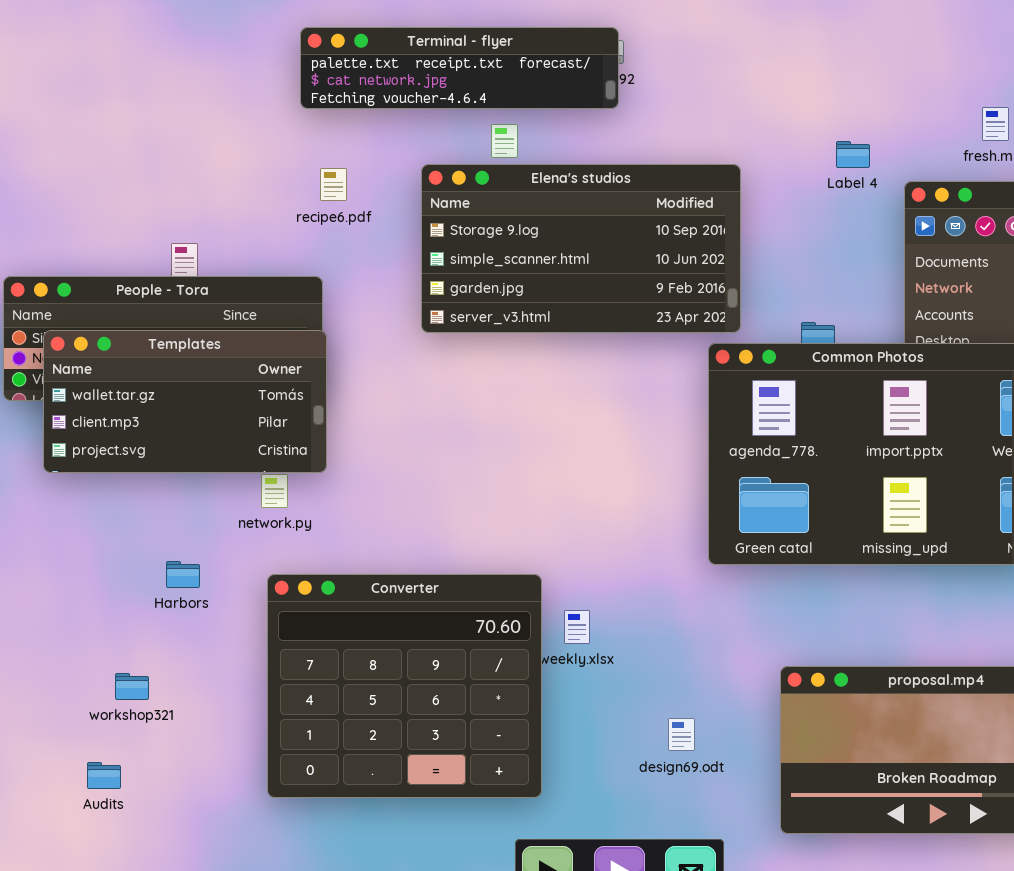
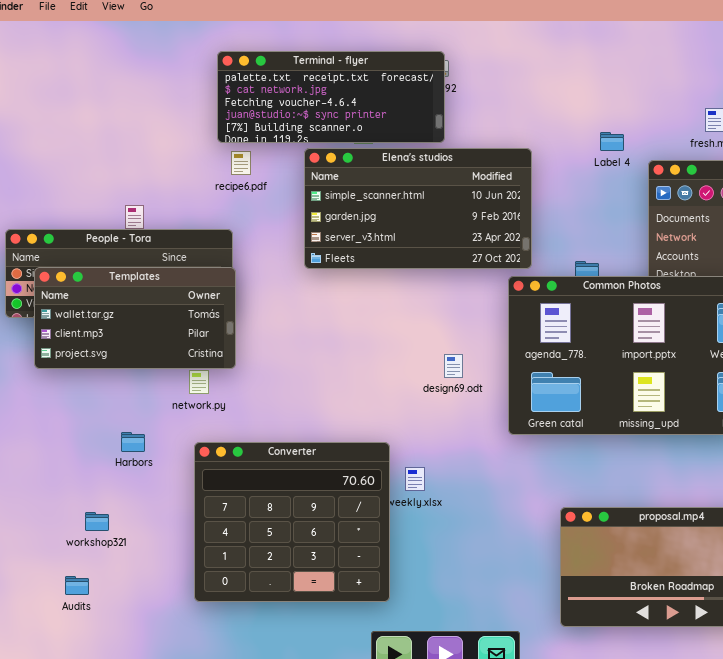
Terminal - flyer: [300,27,619,109] -> [217,51,445,143], resized
Elena's studios: [421,164,741,333] -> [304,148,532,269], scrolled down 1 row
design69.odt: [668,718,695,751] -> [444,354,463,378], moved

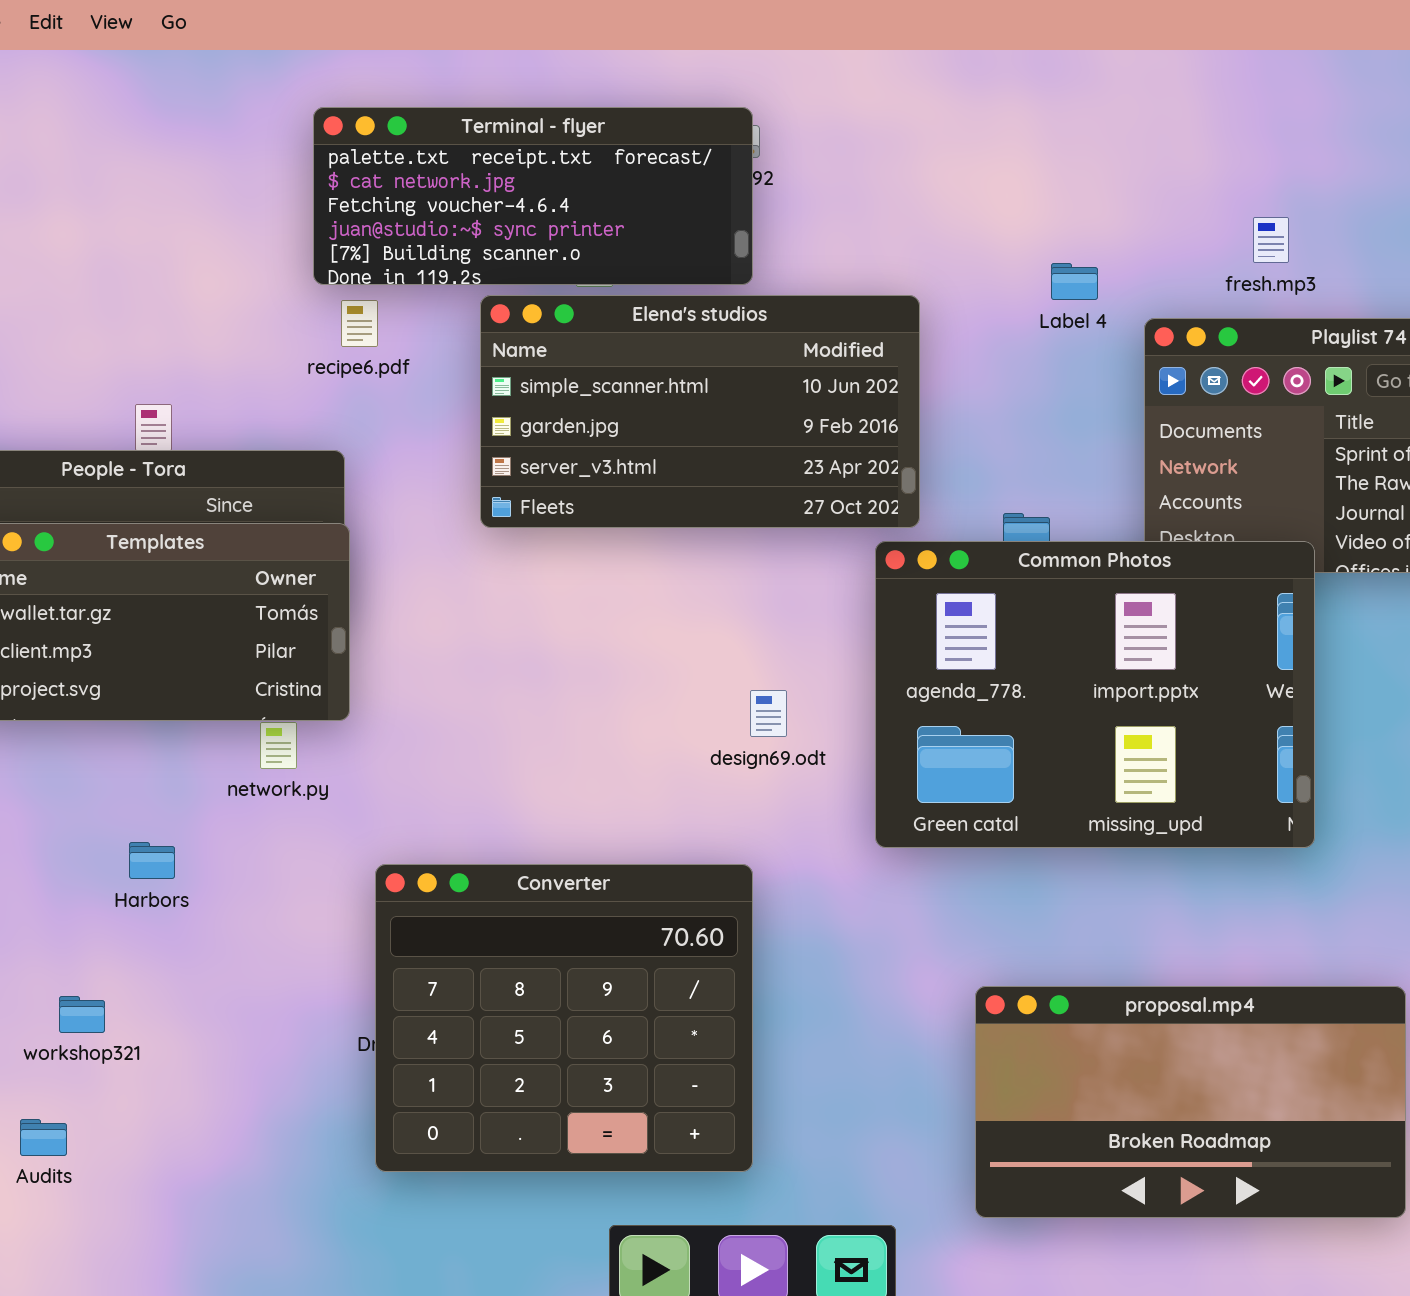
Converter: [194,442,390,602] -> [375,864,753,1172], moved

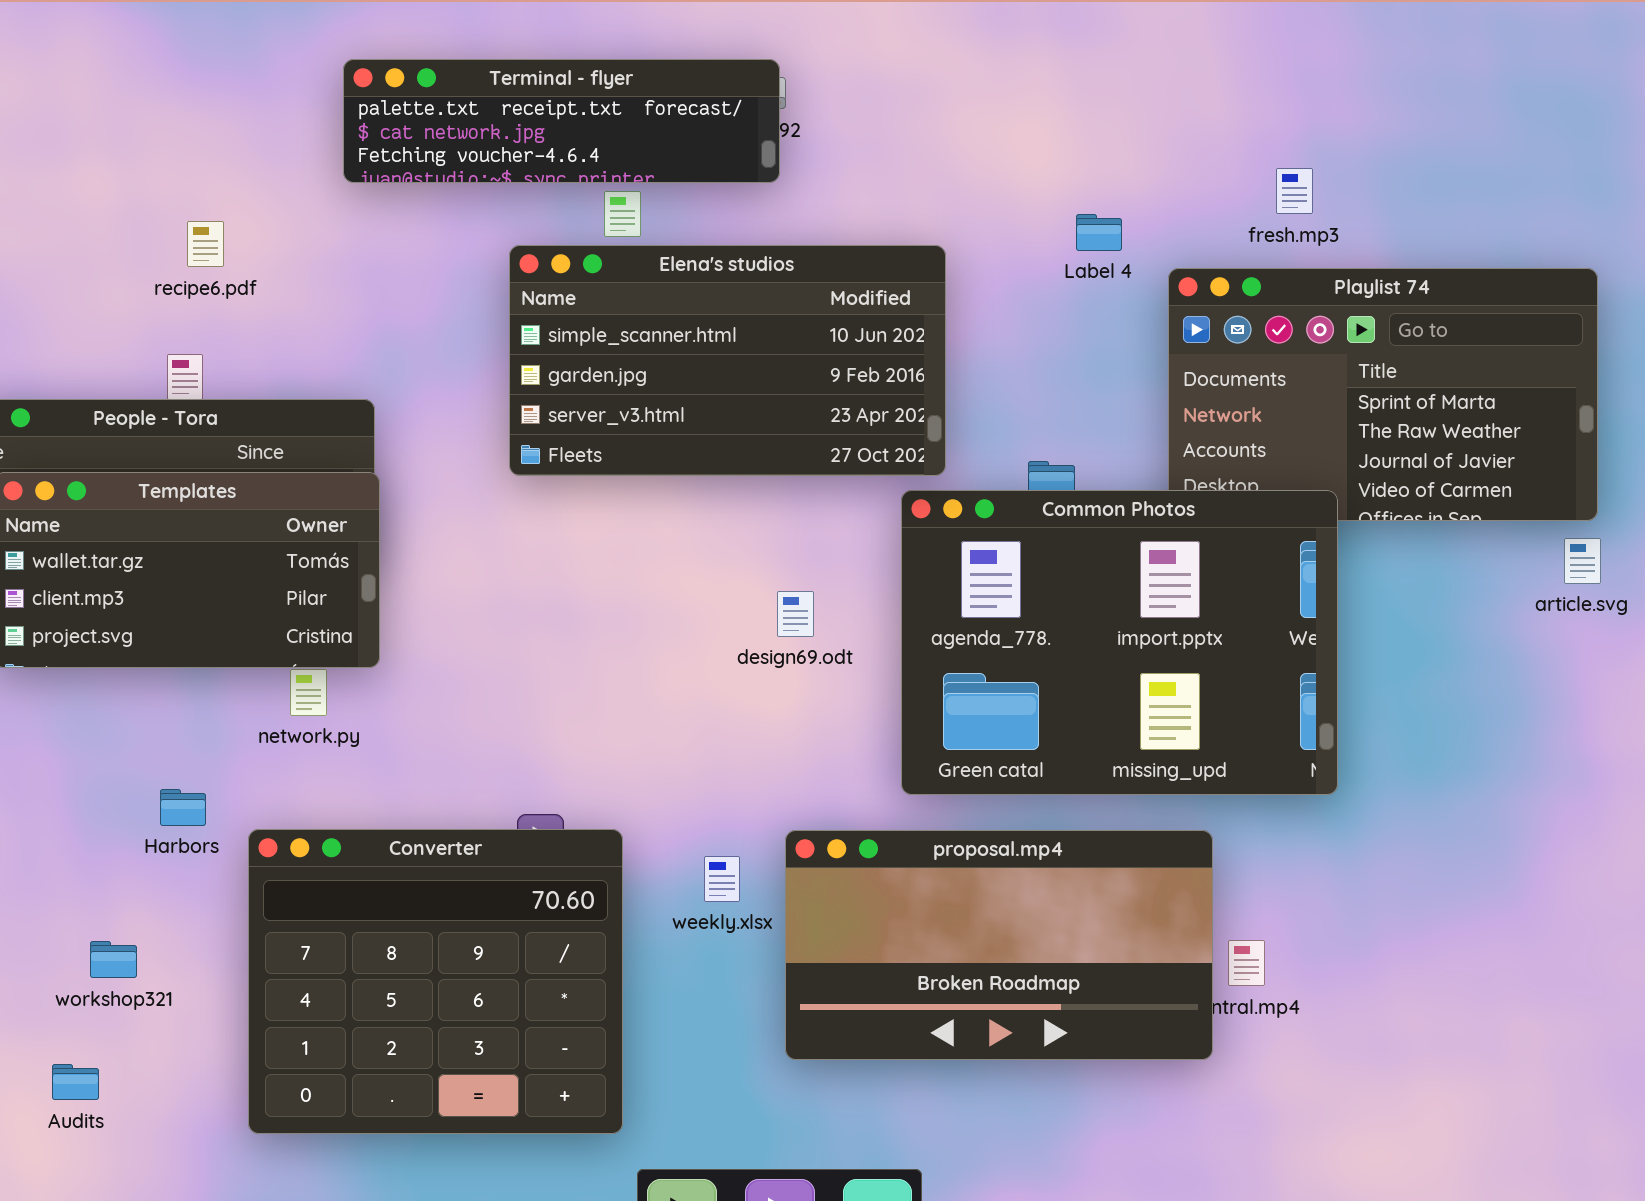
Terminal - flyer: [313,107,753,285] -> [343,59,780,183], resized
recipe6.pdf: [341,300,378,347] -> [187,221,224,267], moved
design69.odt: [750,690,787,737] -> [777,591,814,637], moved
Converter: [375,864,753,1172] -> [248,829,623,1134], moved
proposal.mp4: [975,986,1406,1218] -> [785,830,1213,1060], moved

